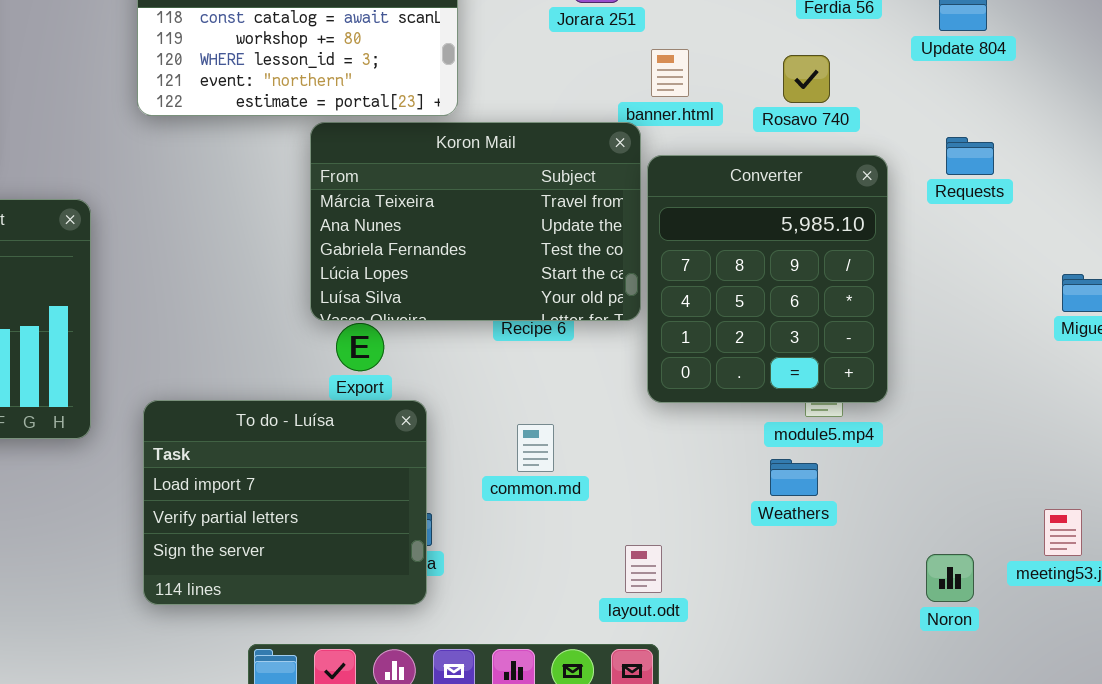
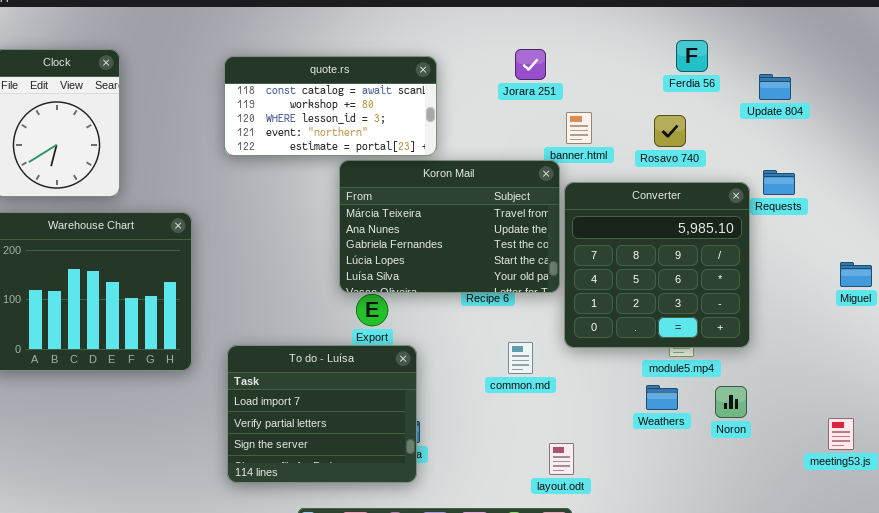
Converter: [647,155,888,403] -> [564,182,750,348], resized
common.md: [517,424,554,472] -> [508,342,533,374], moved
Noron: [926,554,974,602] -> [715,386,747,418], moved

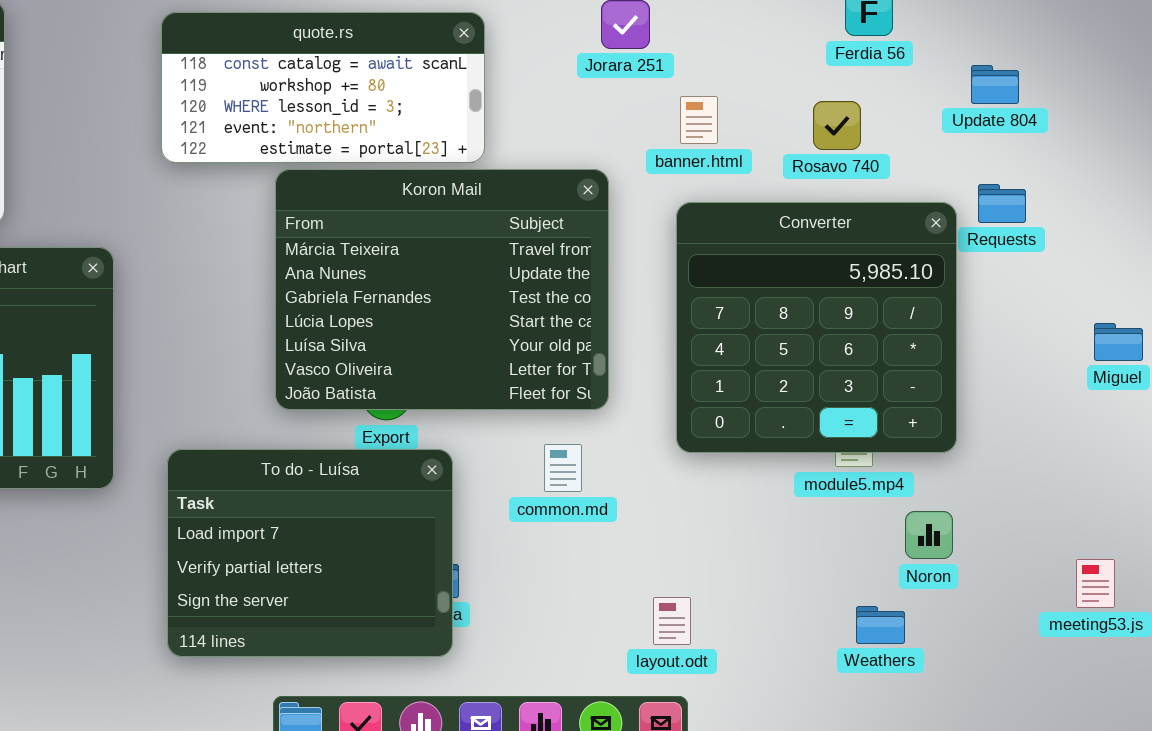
Update 804: [759,74,791,100] -> [971,65,1019,104], moved
Koron Mail: [339,160,560,293] -> [275,169,609,410], moved, resized
common.md: [508,342,533,374] -> [544,444,582,492], moved
Weathers: [646,385,678,410] -> [856,606,905,644], moved

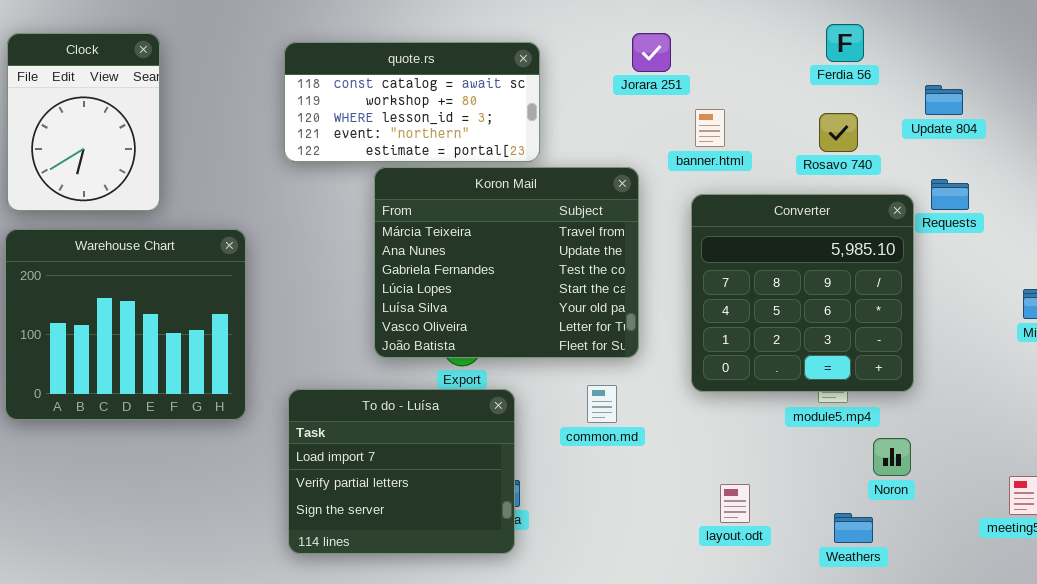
Rosavo 740: [813,101,861,150] -> [819,113,858,152], moved
layout.odt: [653,597,691,645] -> [720,484,750,523], moved

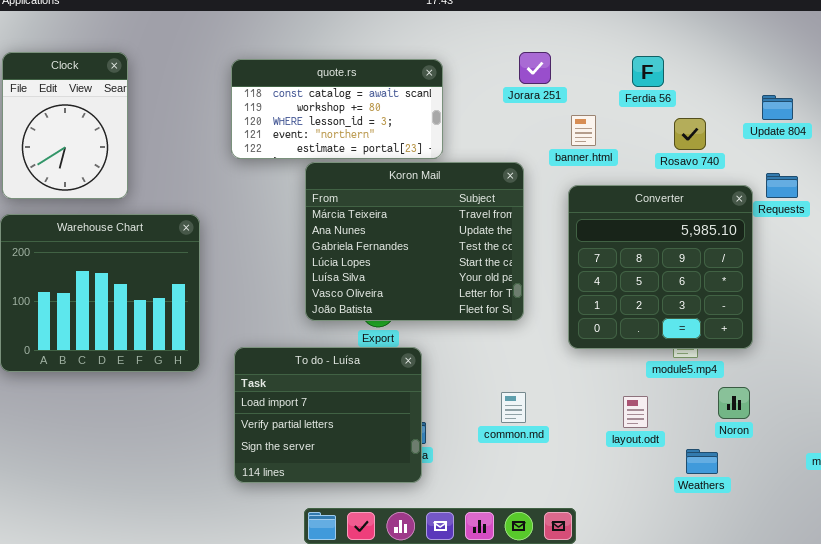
Ferdia 56: [826,24,864,62] -> [632,56,664,87], moved
common.md: [587,385,617,423] -> [501,392,526,423], moved
layout.odt: [720,484,750,523] -> [623,396,648,428], moved

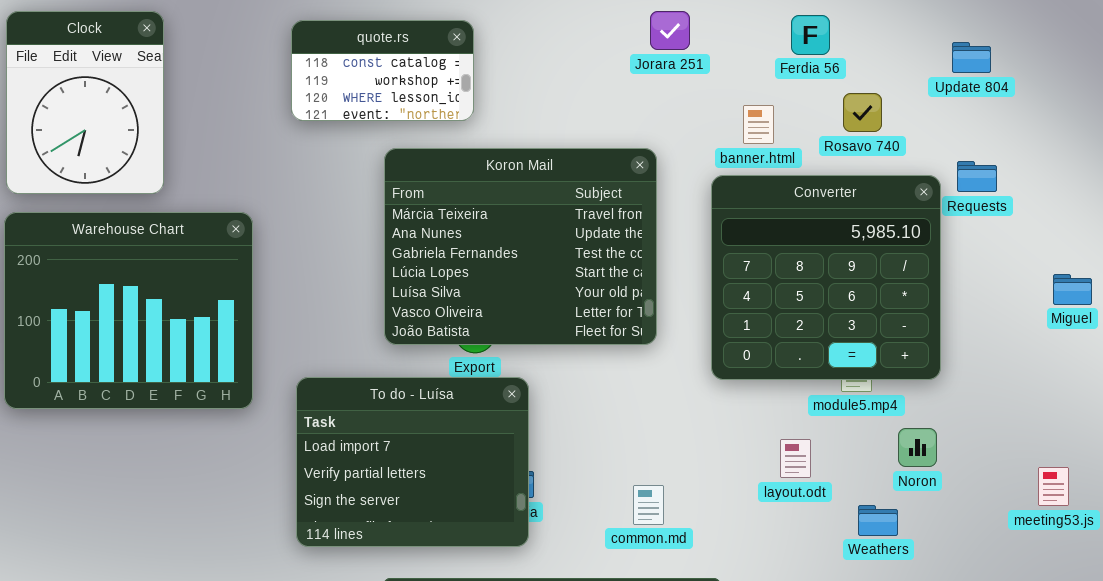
quote.rs: [231,59,443,159] -> [291,20,474,121], resized
Update 804: [762,95,793,120] -> [952,42,991,73], moved
banner.html: [571,115,596,146] -> [743,105,774,144], moved
common.md: [501,392,526,423] -> [633,485,664,525], moved

